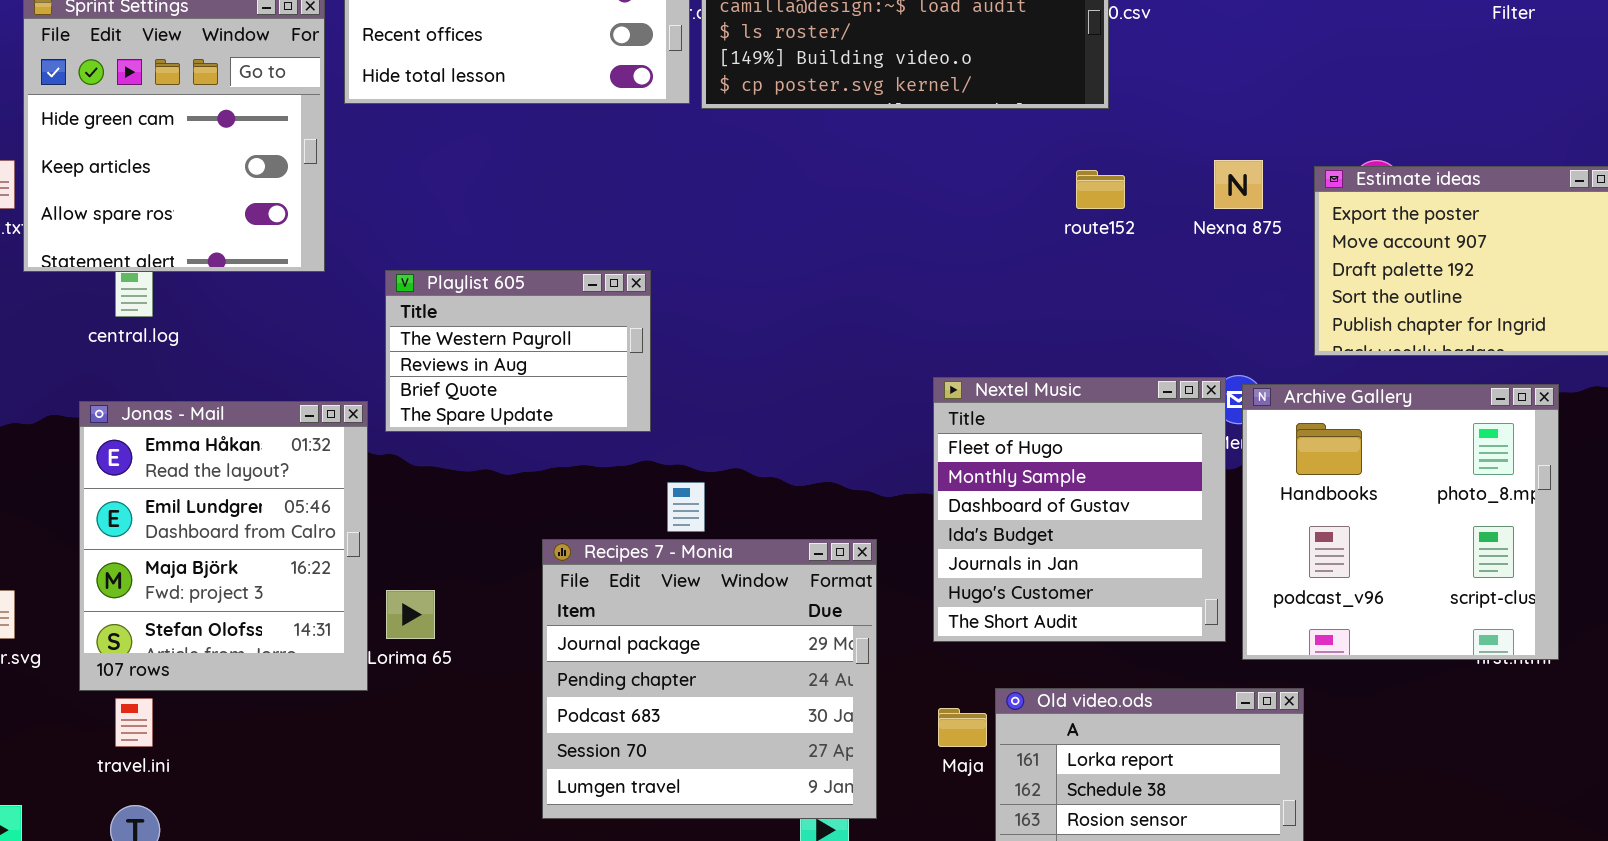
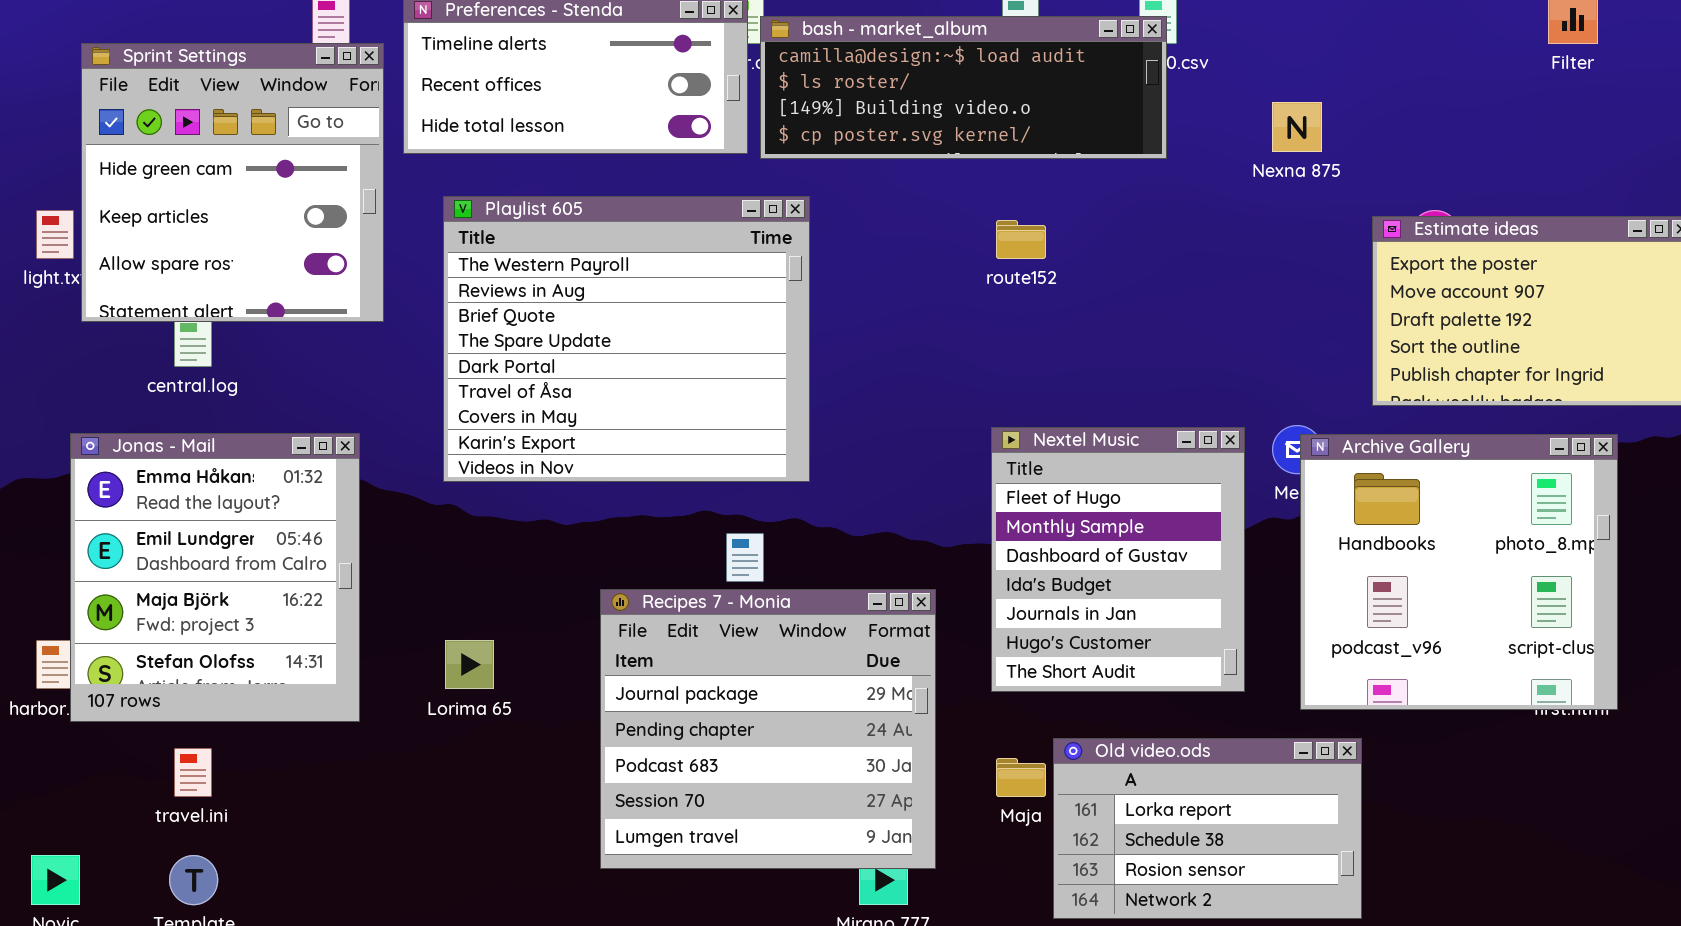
Nexna 875: [1214,160,1263,209] -> [1272,102,1322,152], moved
route152: [1076,170,1125,209] -> [996,220,1046,259], moved
Playlist 605: [385,270,651,432] -> [443,196,810,482], resized
Nextel Music: [933,377,1226,642] -> [991,427,1245,692], resized
Jonas - Mail: [79,401,368,691] -> [70,433,360,722], moved

